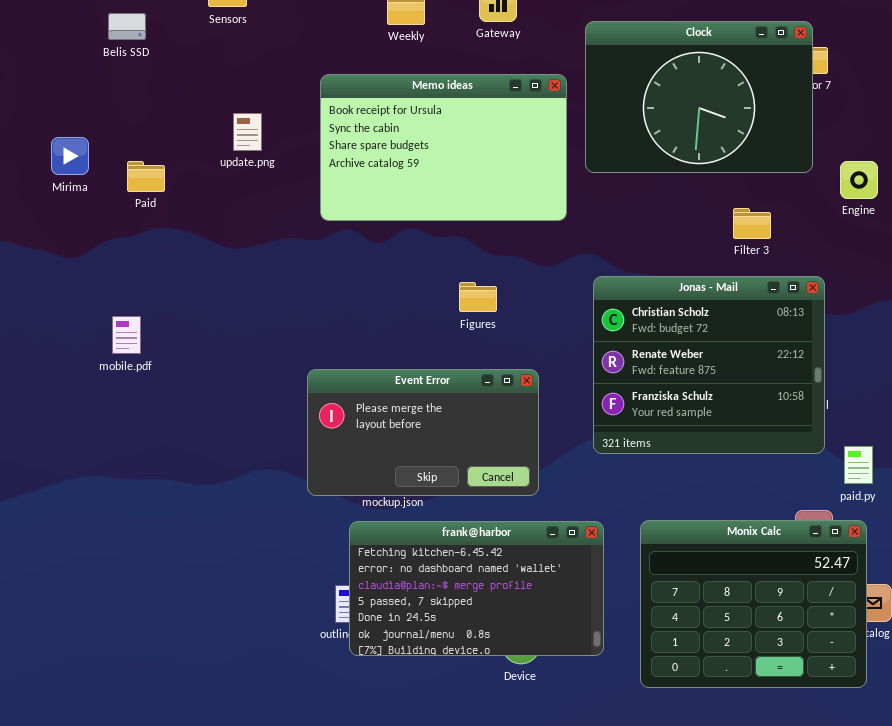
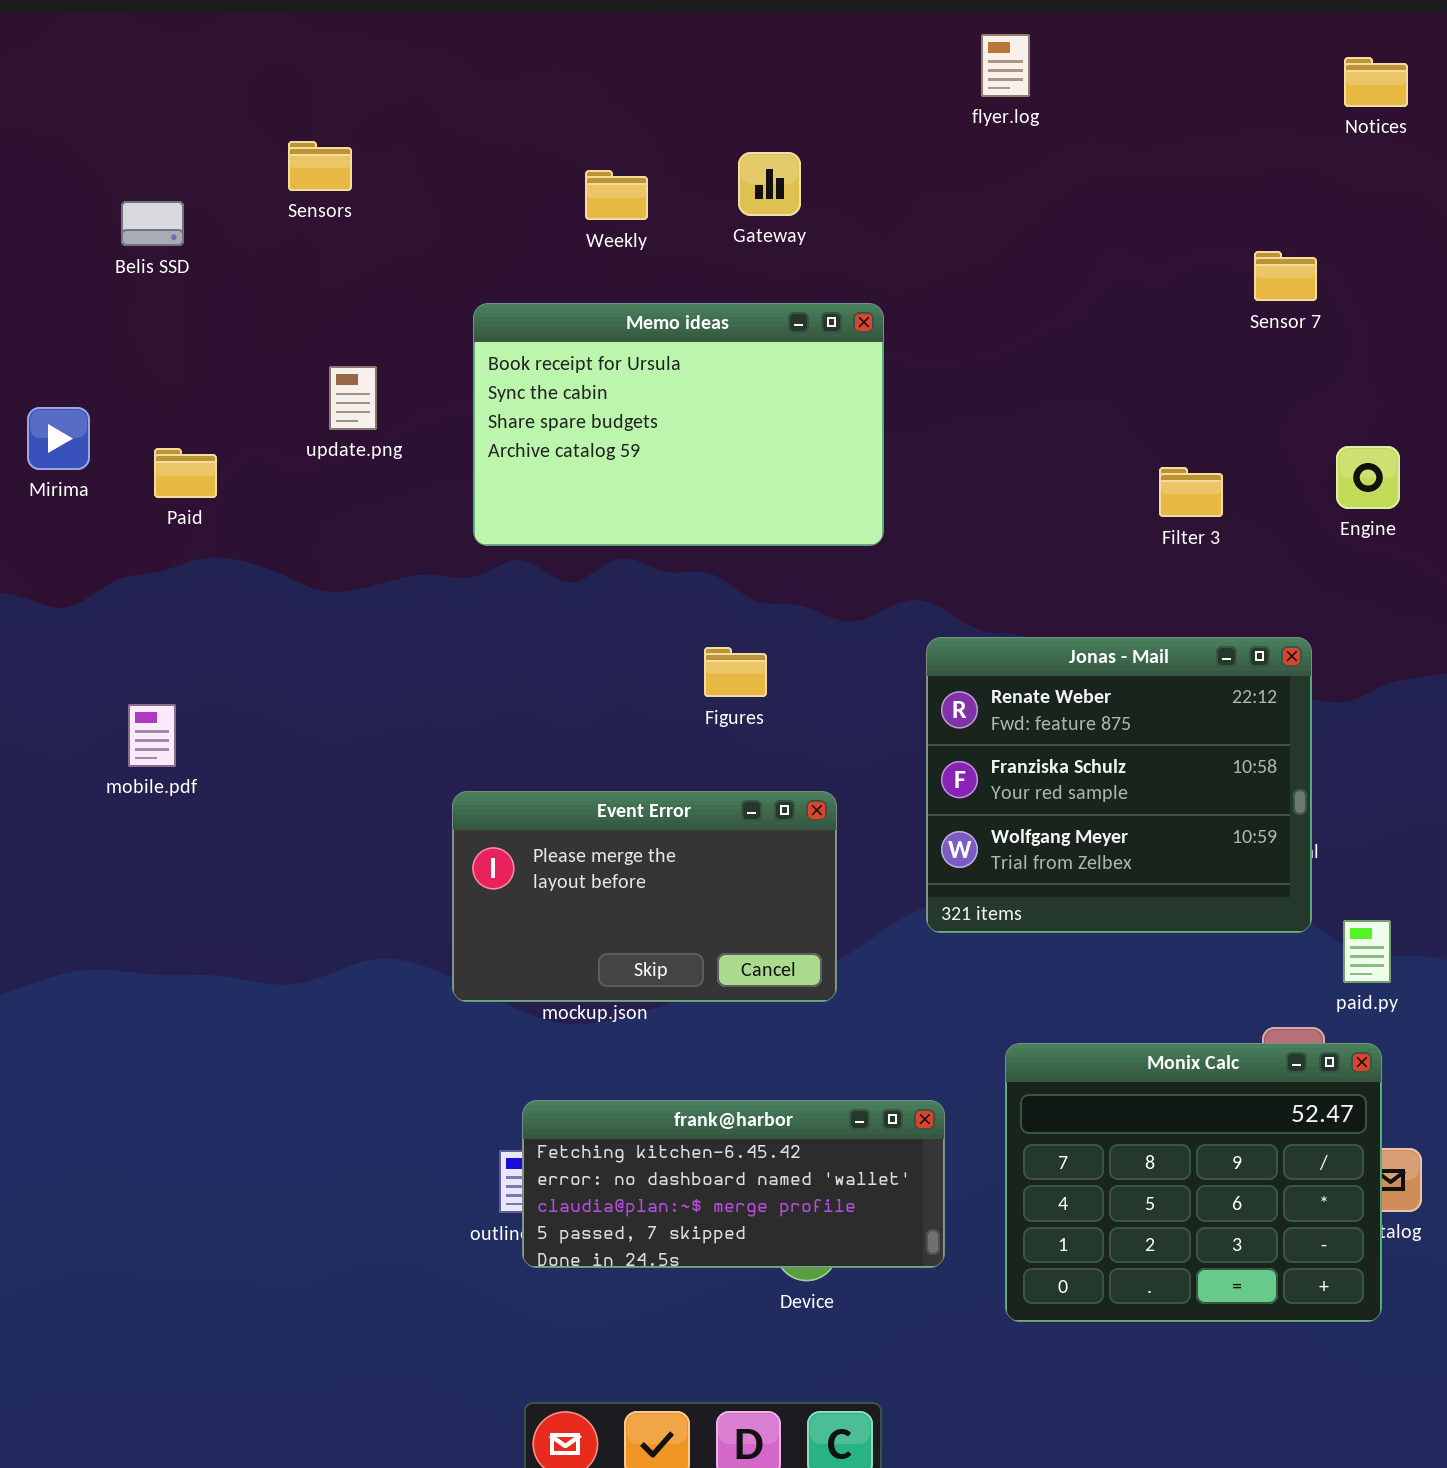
Clock: [585,21,813,173] -> none, closed
Filter 3: [733,208,771,239] -> [1159,467,1223,517], moved
Jonas - Mail: [593,276,825,454] -> [926,637,1312,933], scrolled down 1 row
frank@harbor: [349,521,604,656] -> [522,1100,945,1268], resized

